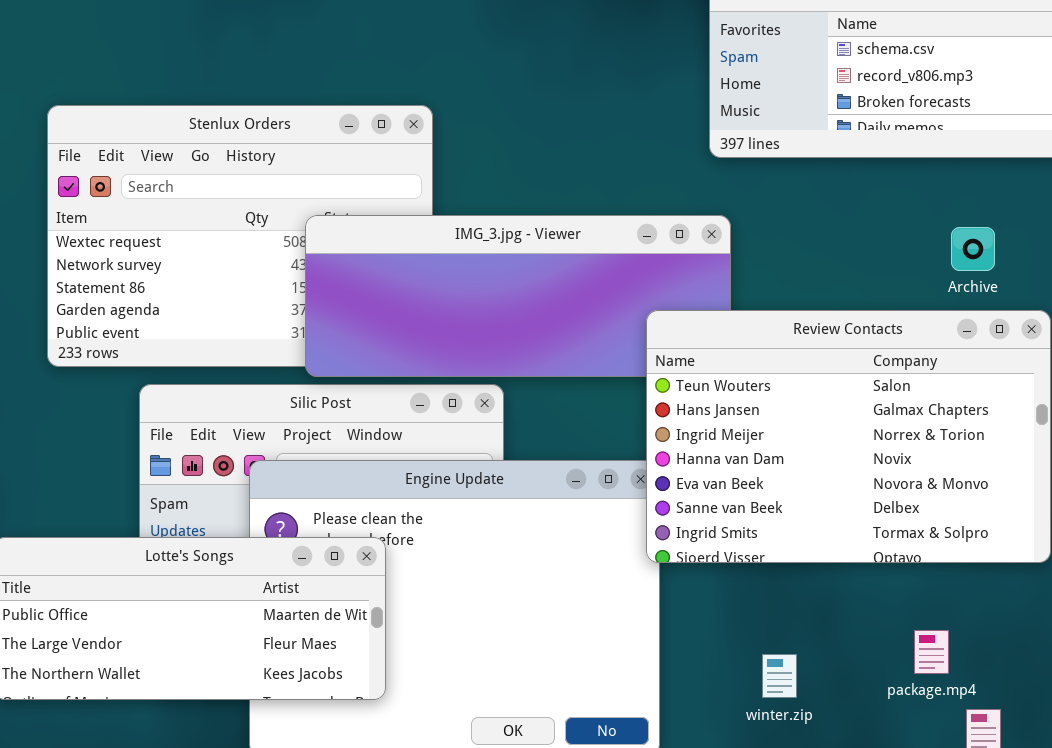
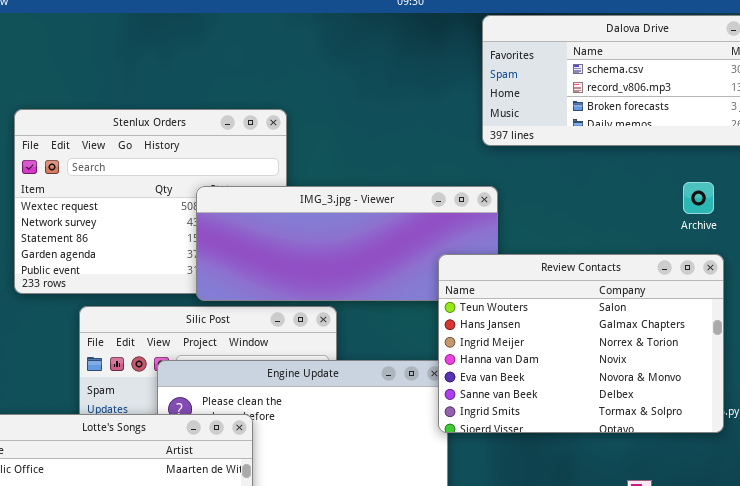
Archive: [951,227,995,271] -> [683,182,714,214], moved

